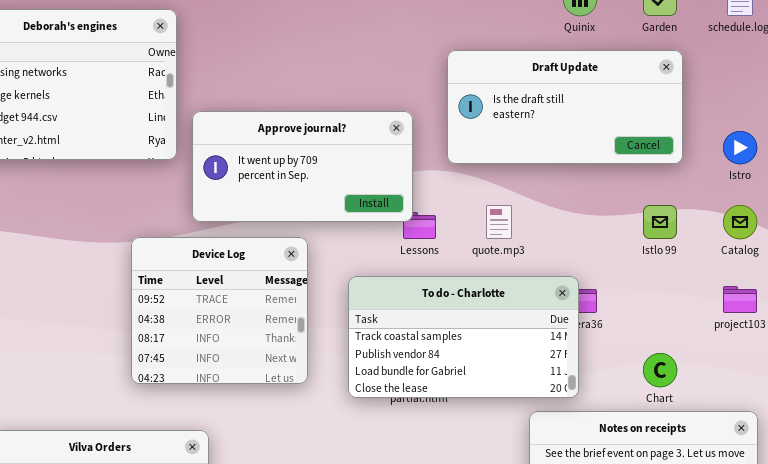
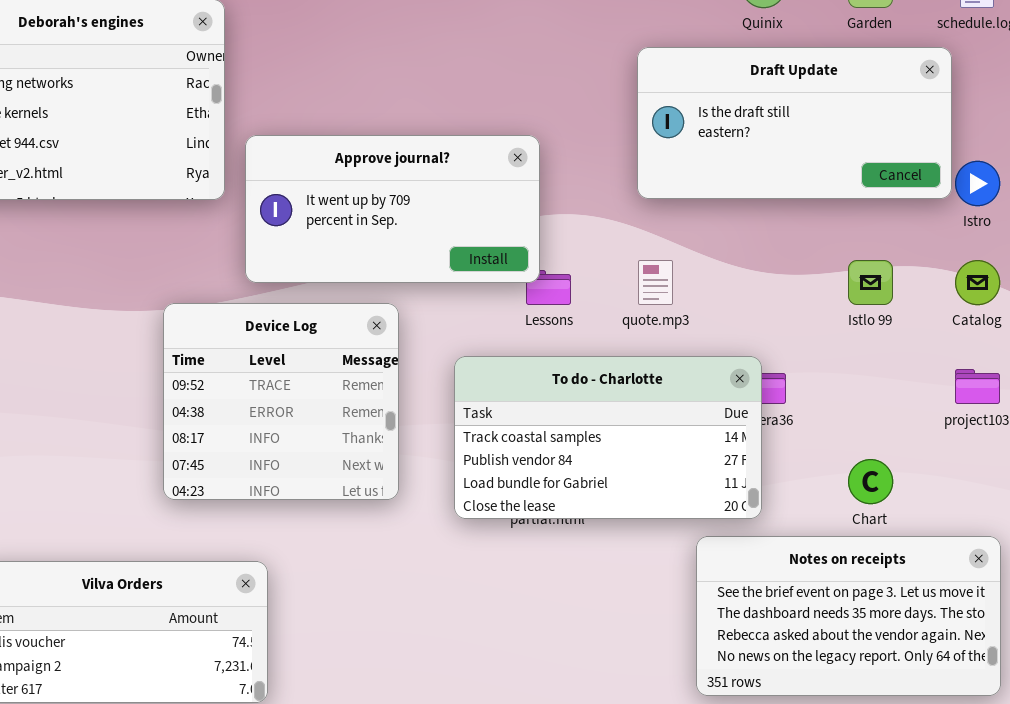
Draft Update: [447,50,683,164] -> [637,47,952,199], moved

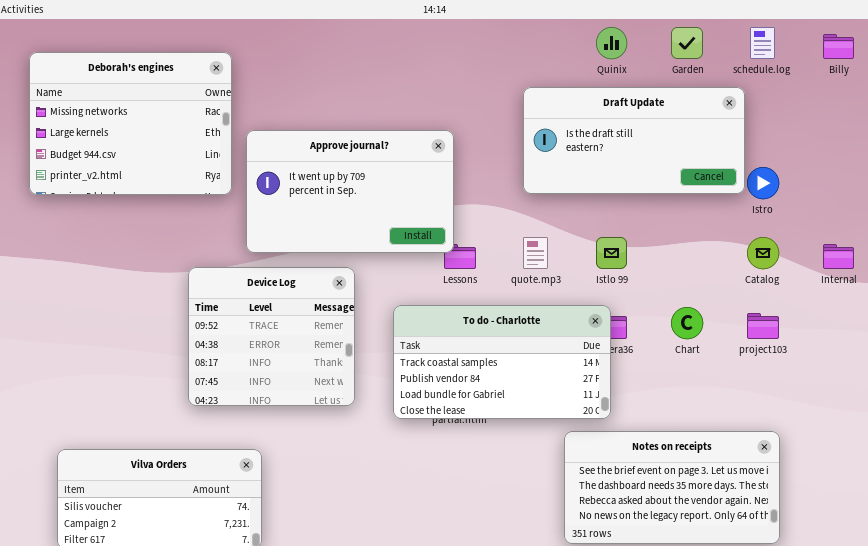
Approve journal?: [245,135,540,283] -> [246,130,454,253], resized
Istlo 99: [848,260,893,305] -> [596,237,627,269], moved
Chart: [848,459,893,504] -> [671,307,703,339], moved

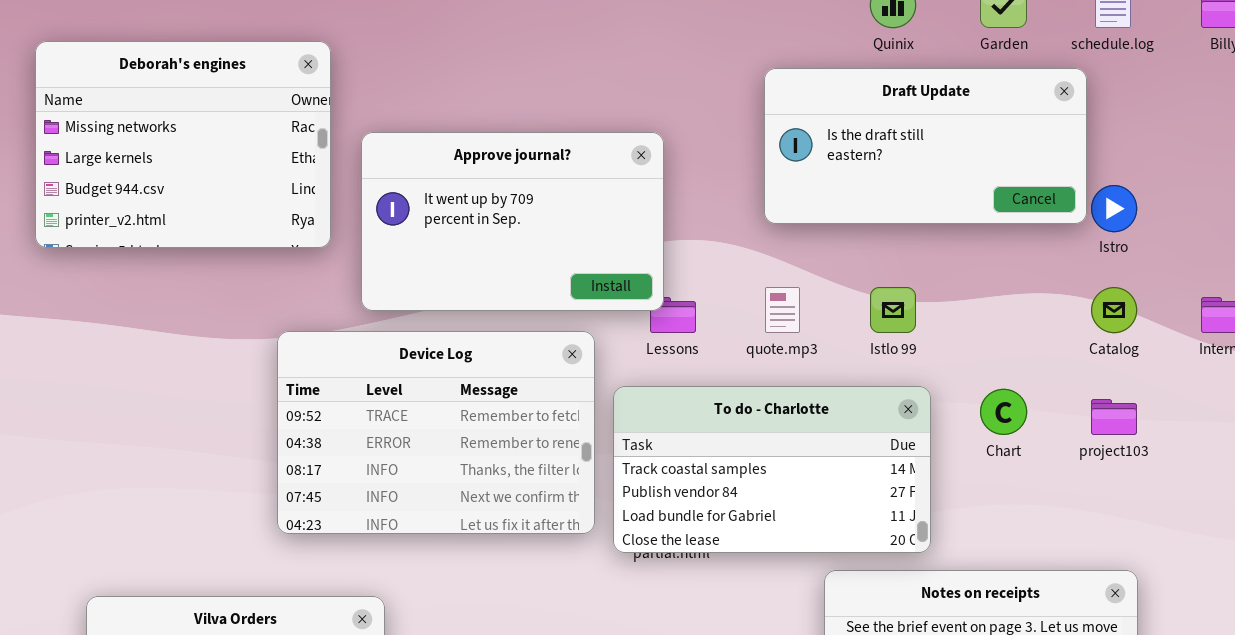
Deborah's engines: [29,52,232,195] -> [35,41,331,248], moved
Device Log: [188,267,355,406] -> [277,331,595,534], resized
To do - Charlotte: [393,305,611,419] -> [613,386,931,553], moved

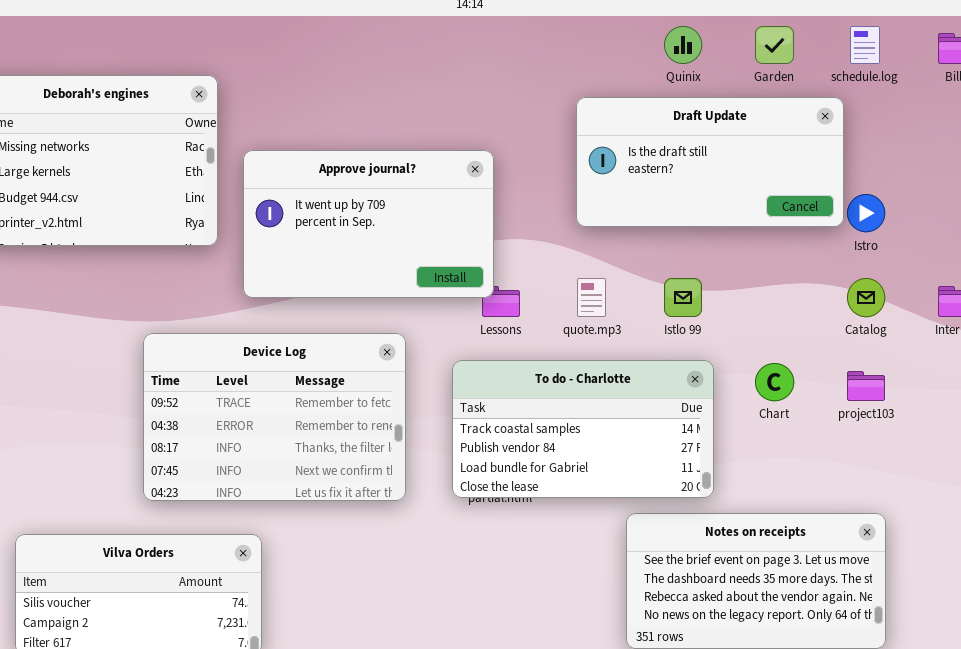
Device Log: [277,331,595,534] -> [143,333,406,501], moved

